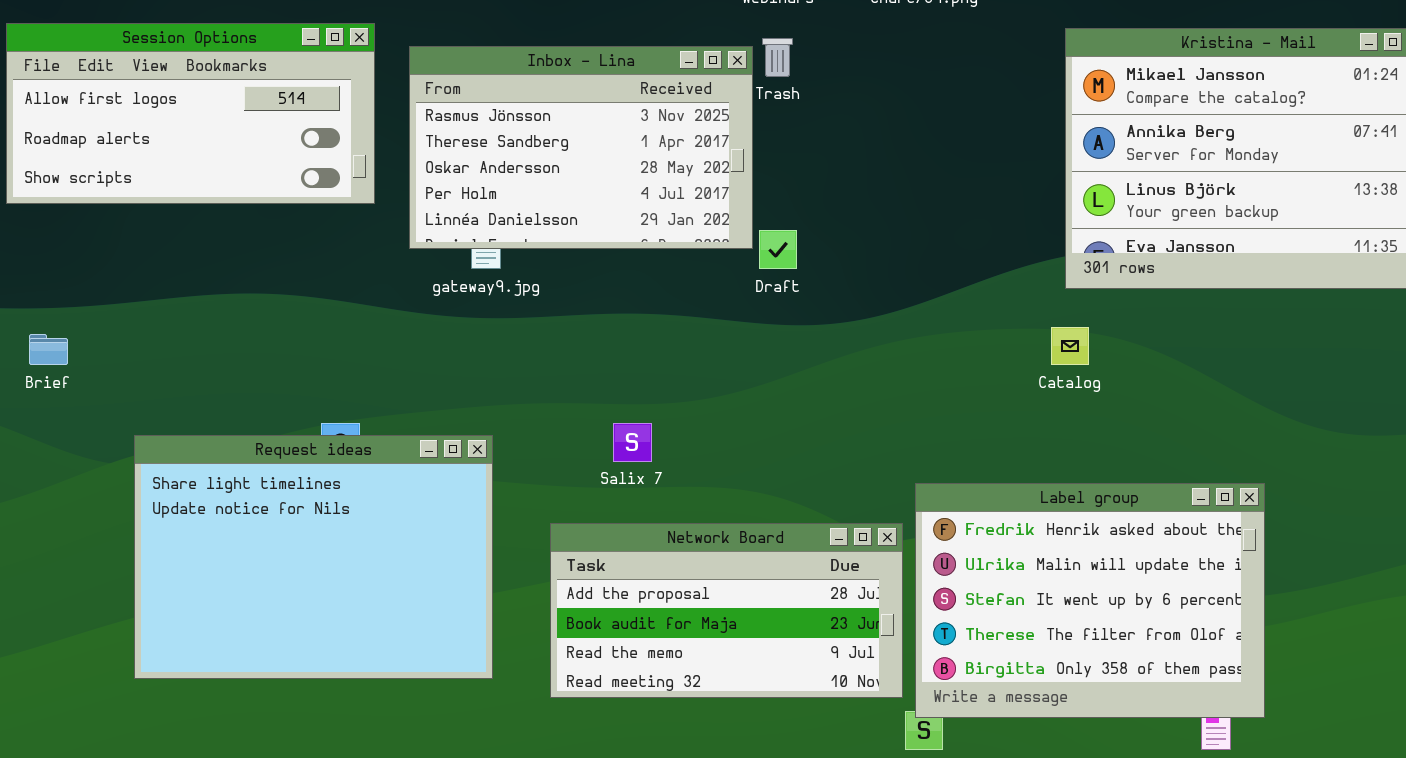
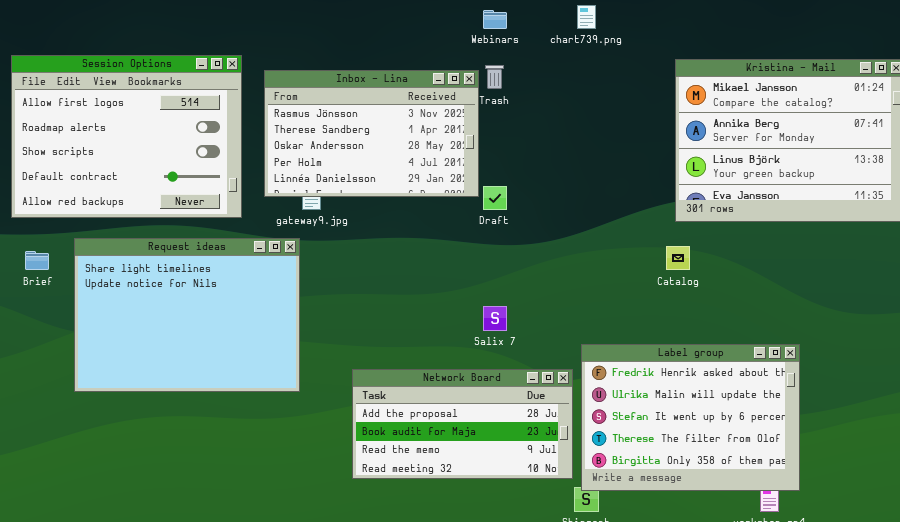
Session Options: [6,23,375,204] -> [11,55,242,218], resized
Salix 7: [613,423,652,462] -> [483,306,507,331], moved
Request ideas: [134,435,493,679] -> [74,238,300,392], moved

